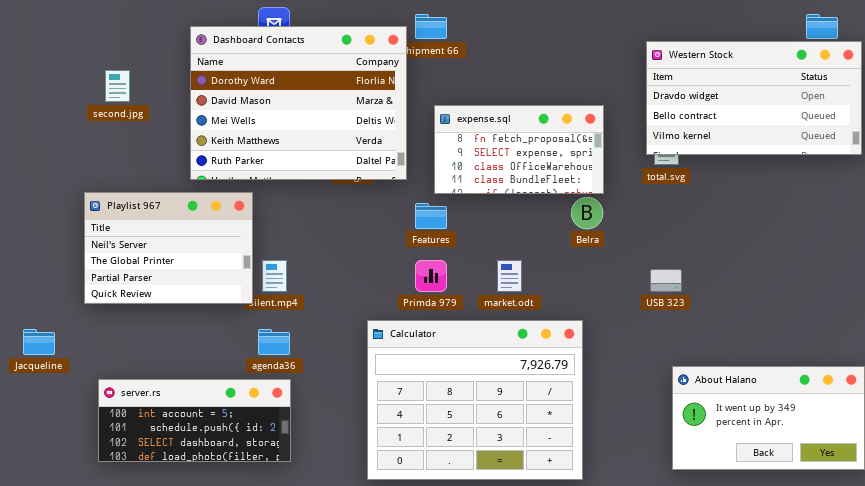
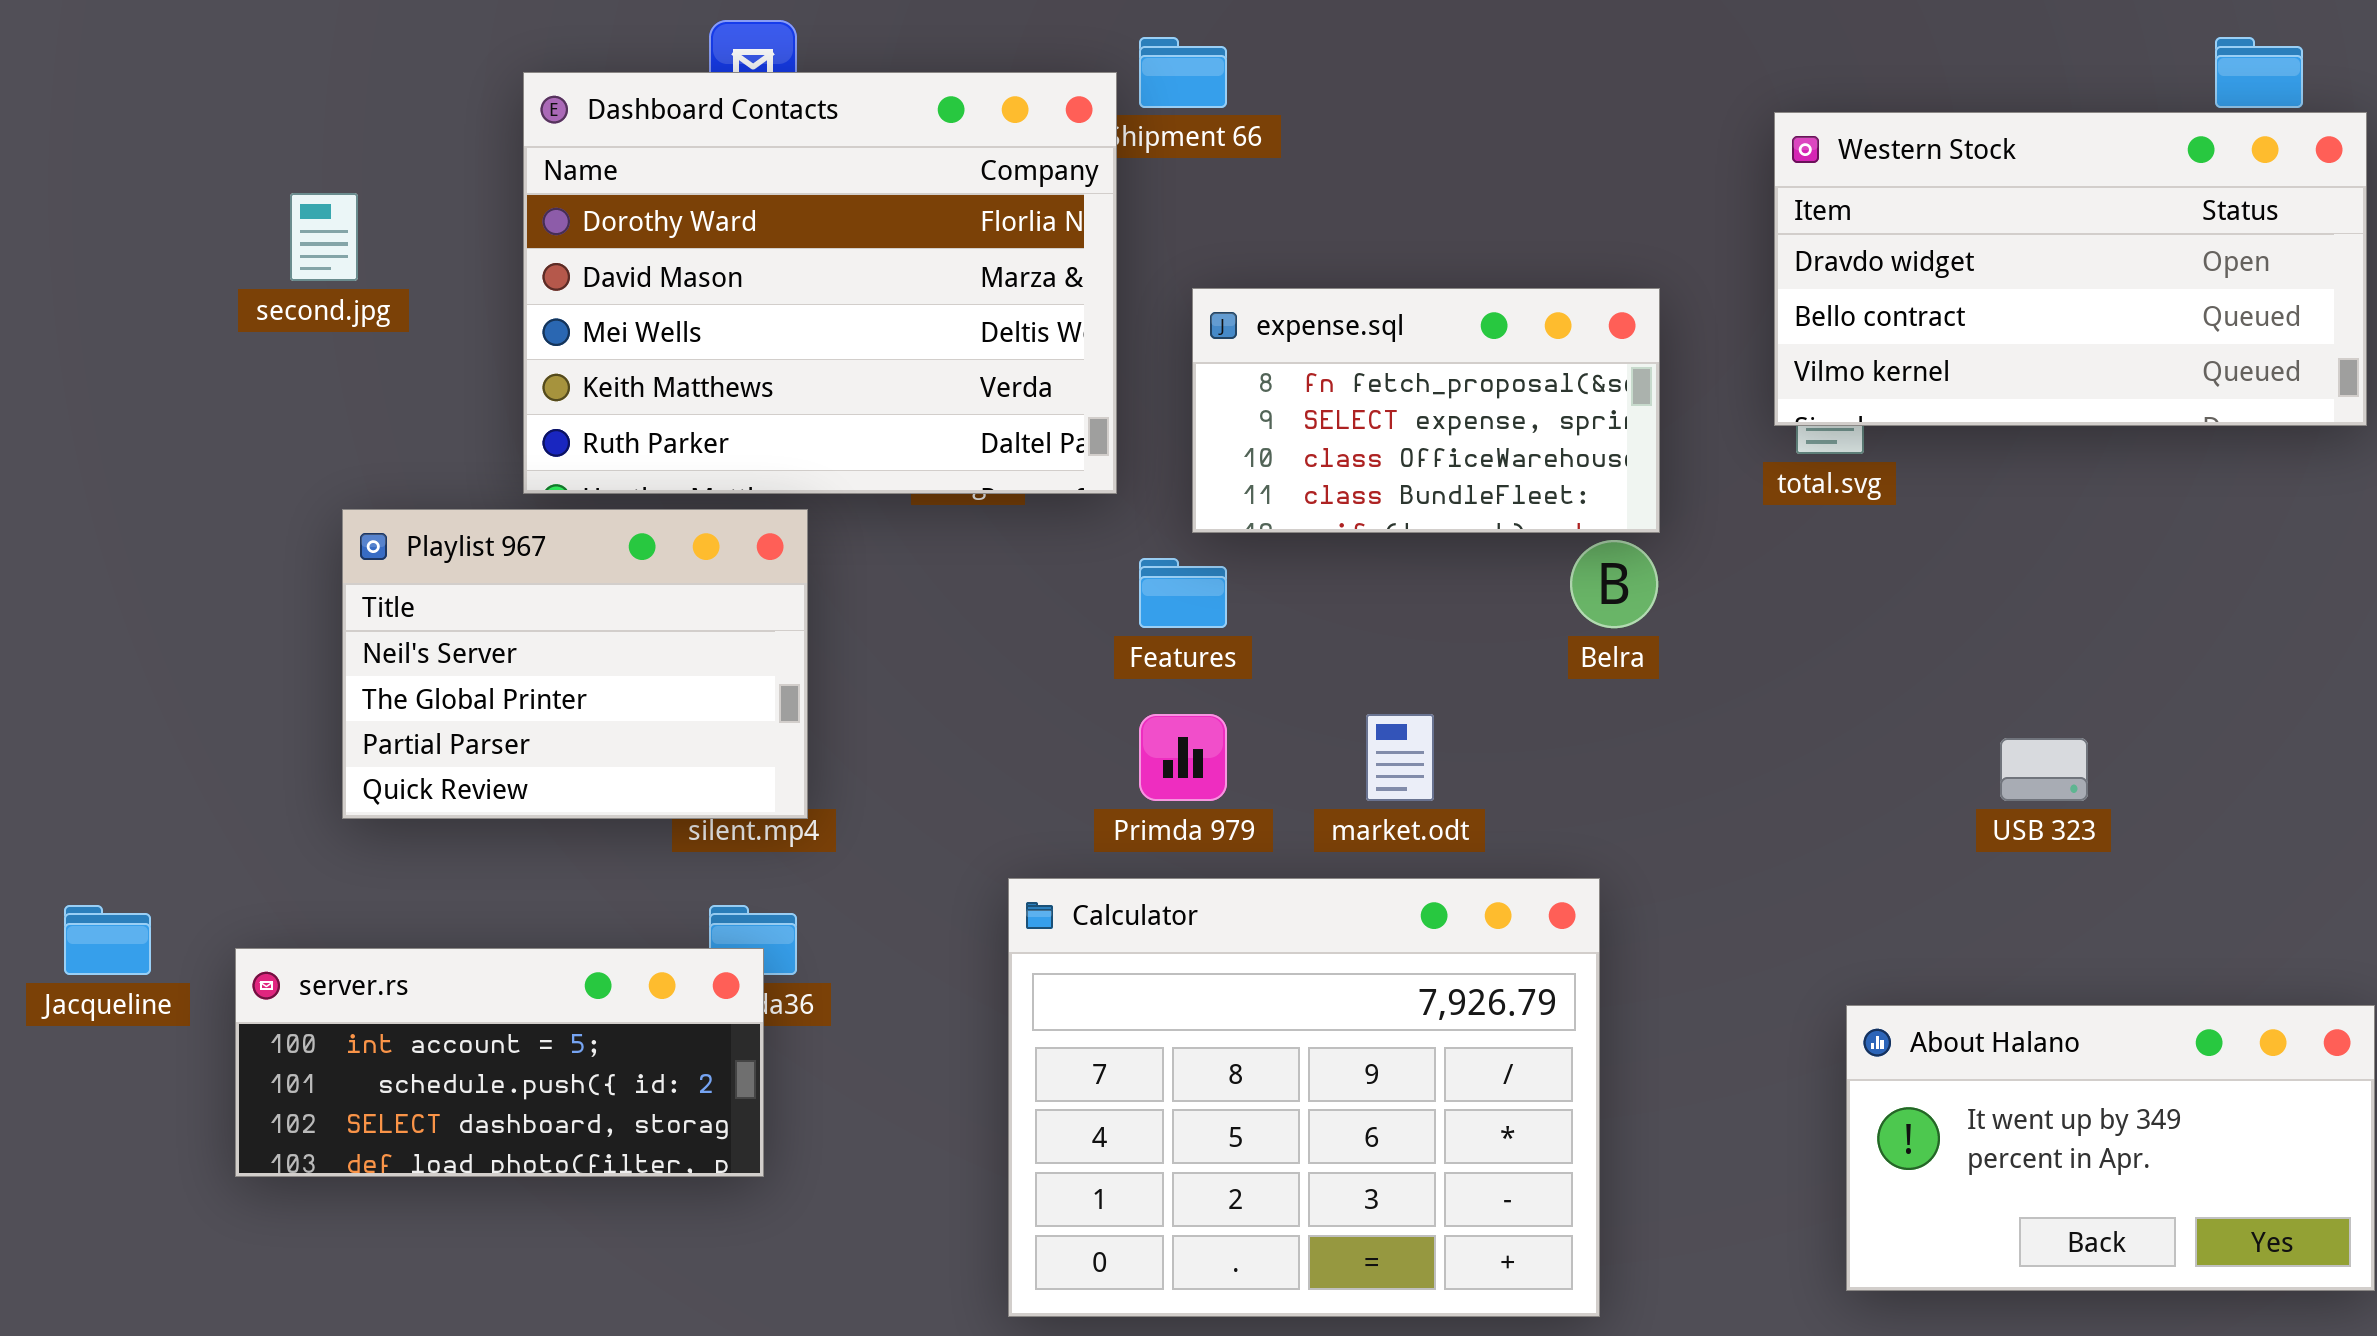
Playlist 967: [84,192,253,304] -> [342,509,808,819], moved
USB 323: [650,269,682,292] -> [2000,738,2088,801], moved
server.rs: [98,379,291,462] -> [235,948,764,1177], moved

